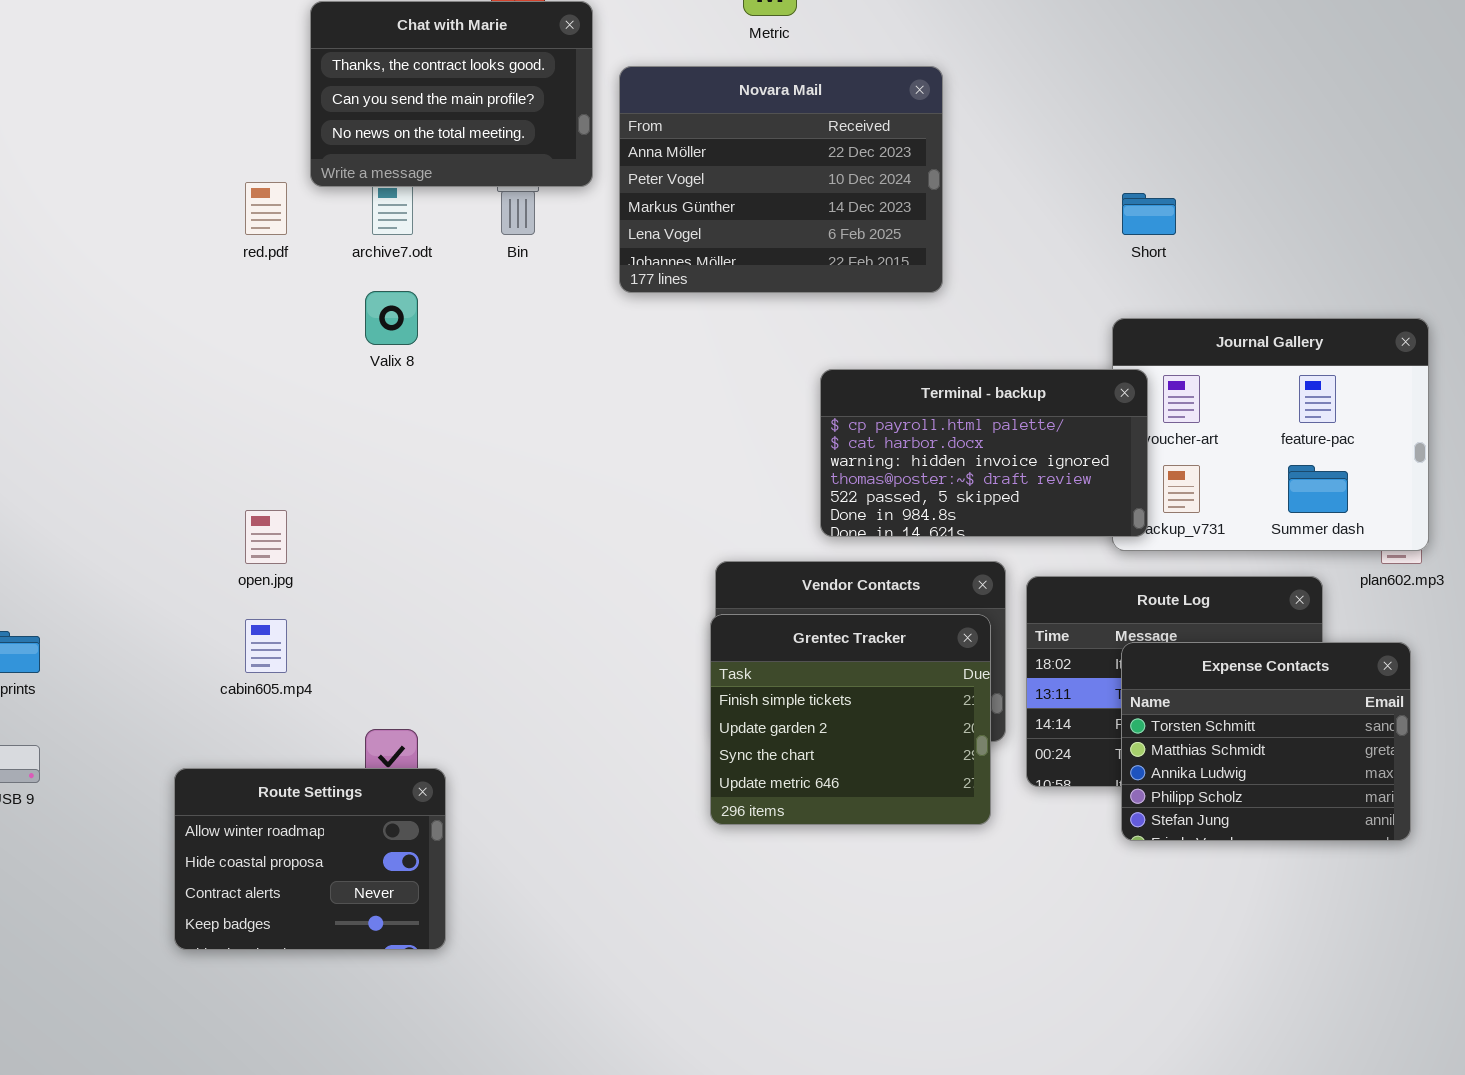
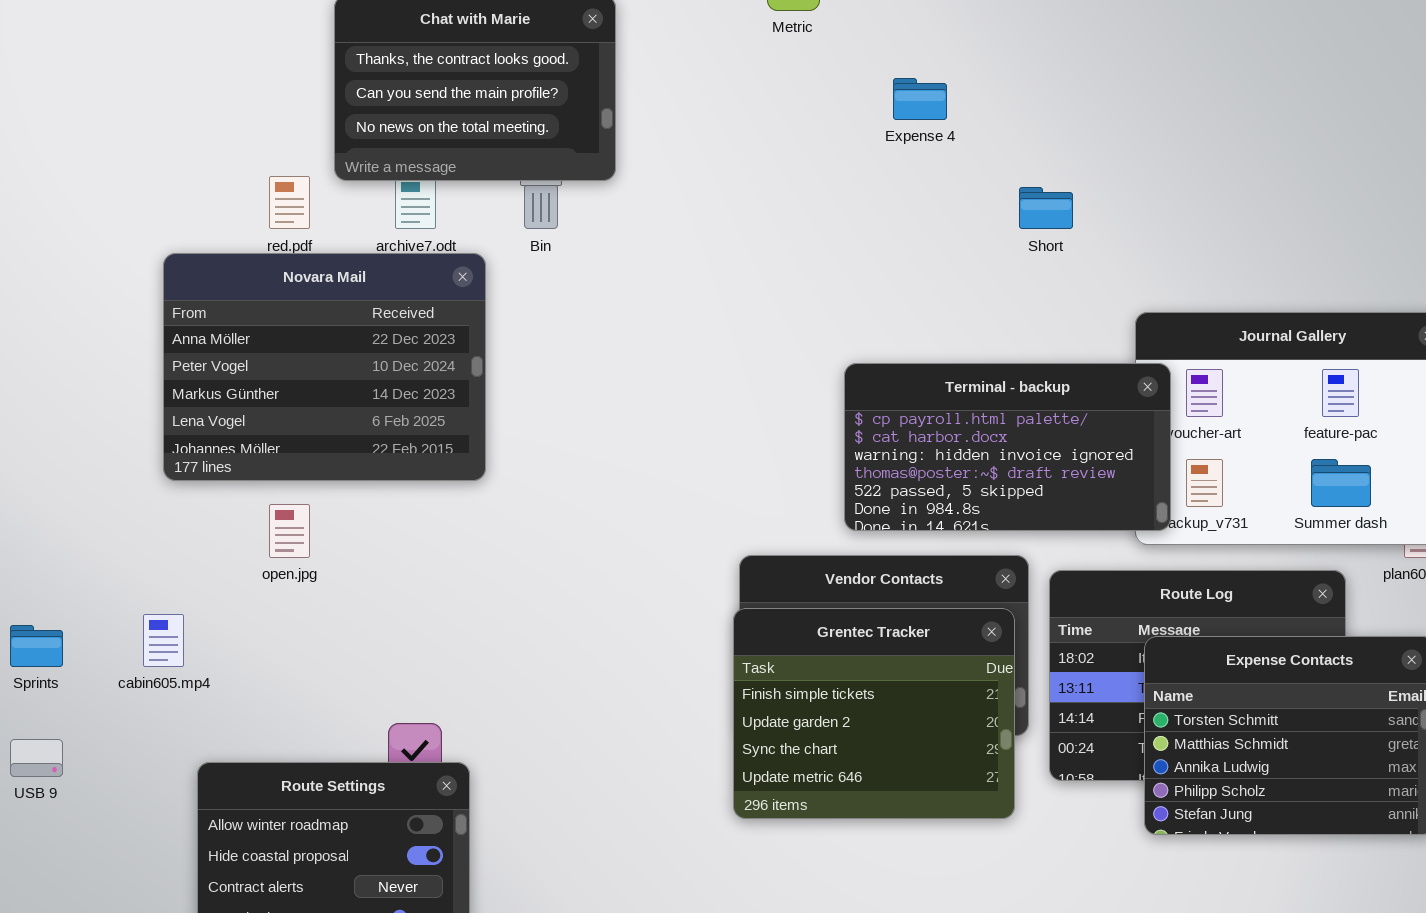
Novara Mail: [619,66,943,293] -> [163,253,486,481], moved
Short: [1122,193,1176,235] -> [1019,187,1073,229], moved
cabin605.mp4: [245,619,287,673] -> [143,614,184,667], moved

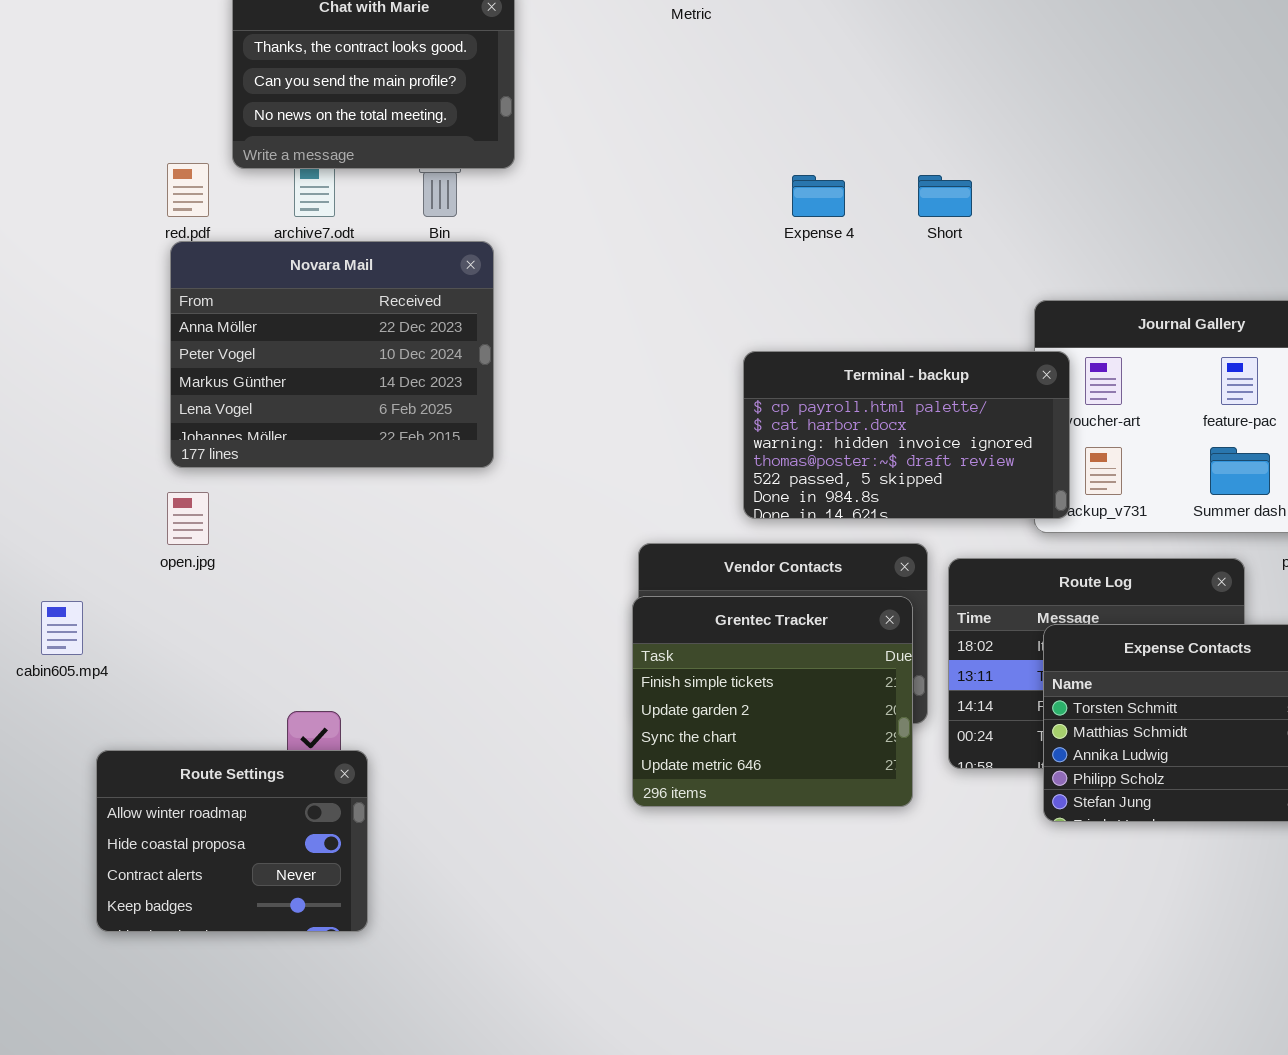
Expense 4: [893,78,947,120] -> [792,175,845,217], moved
Novara Mail: [163,253,486,481] -> [170,241,494,468], moved

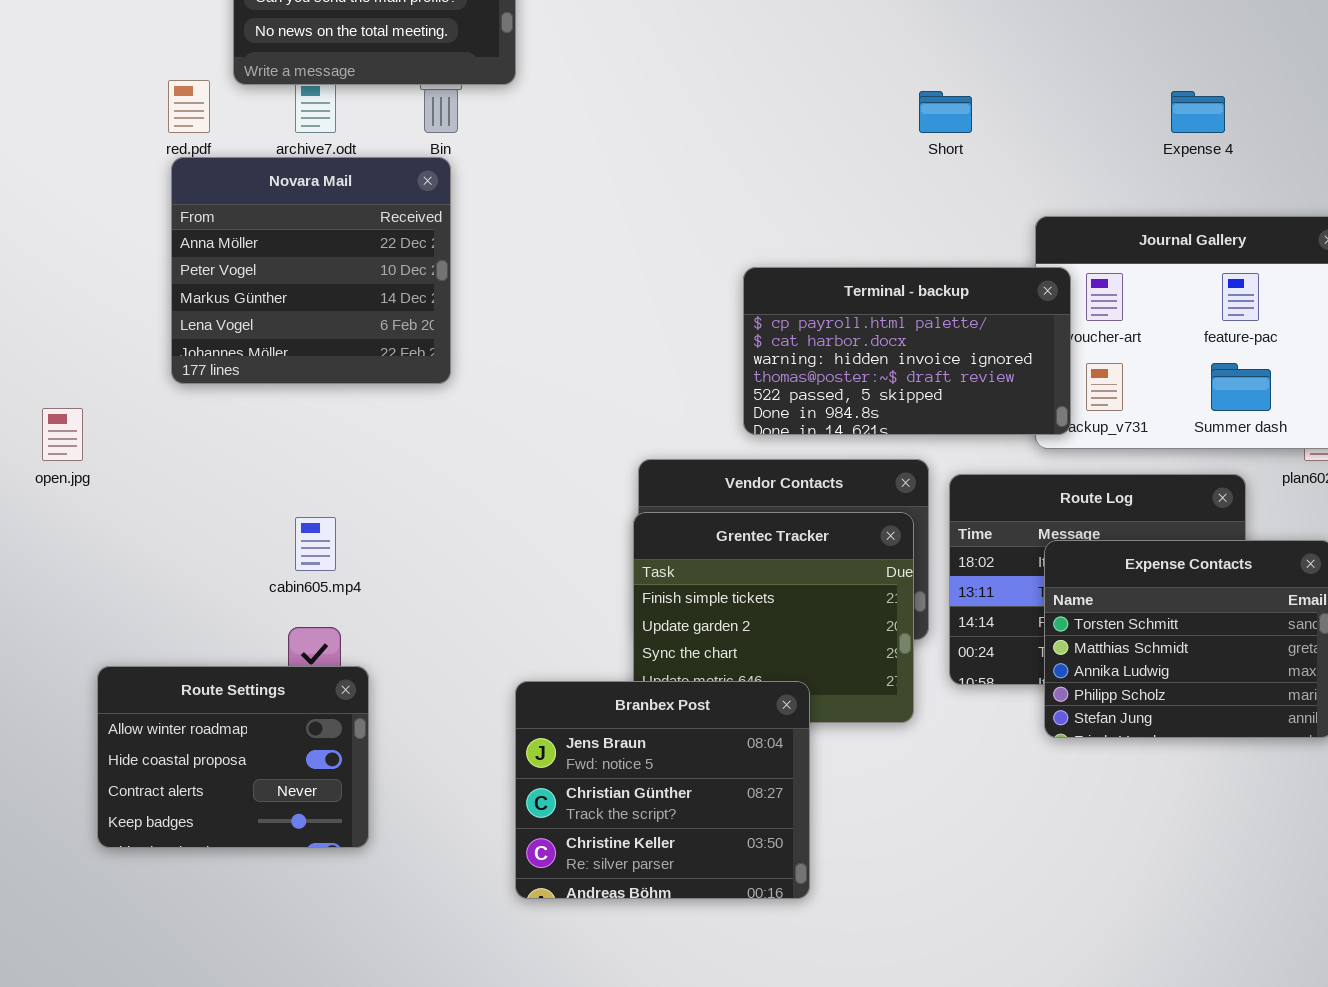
Expense 4: [792,175,845,217] -> [1171,91,1225,133], moved
Novara Mail: [170,241,494,468] -> [171,157,451,384], resized
open.jpg: [167,492,209,545] -> [42,408,83,461], moved
cabin605.mp4: [41,601,83,655] -> [295,517,336,571], moved
Branbex Post: none -> [515,681,810,899], opened

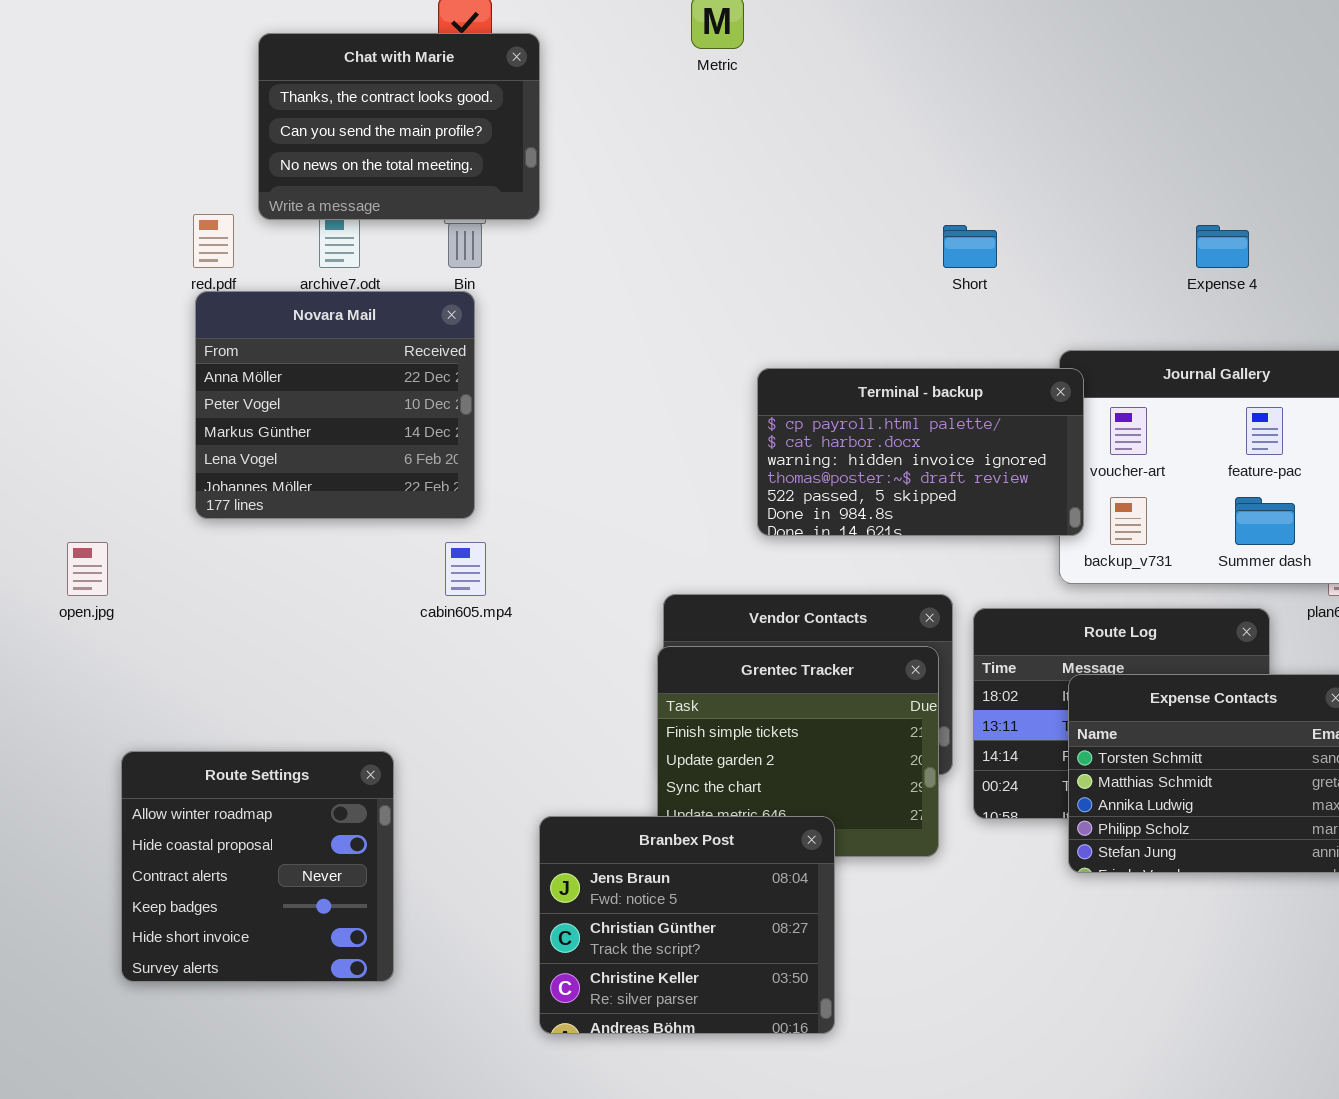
Terminal - backup: [743,267,1071,435] -> [757,368,1084,536], moved
cabin605.mp4: [295,517,336,571] -> [445,542,486,596], moved
Route Settings: [97,666,369,848] -> [121,751,394,982], resized

